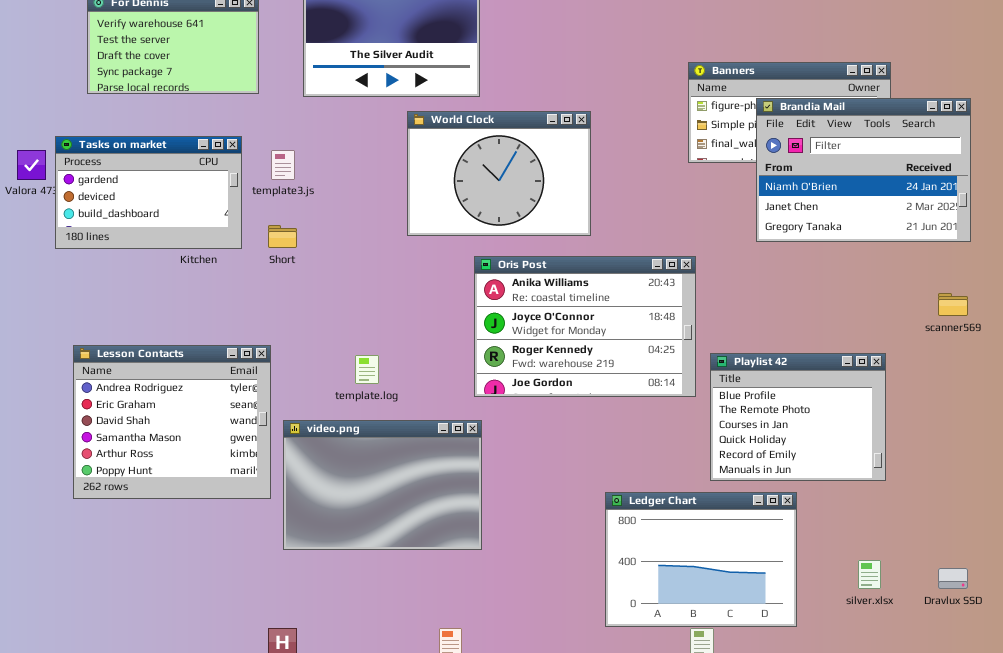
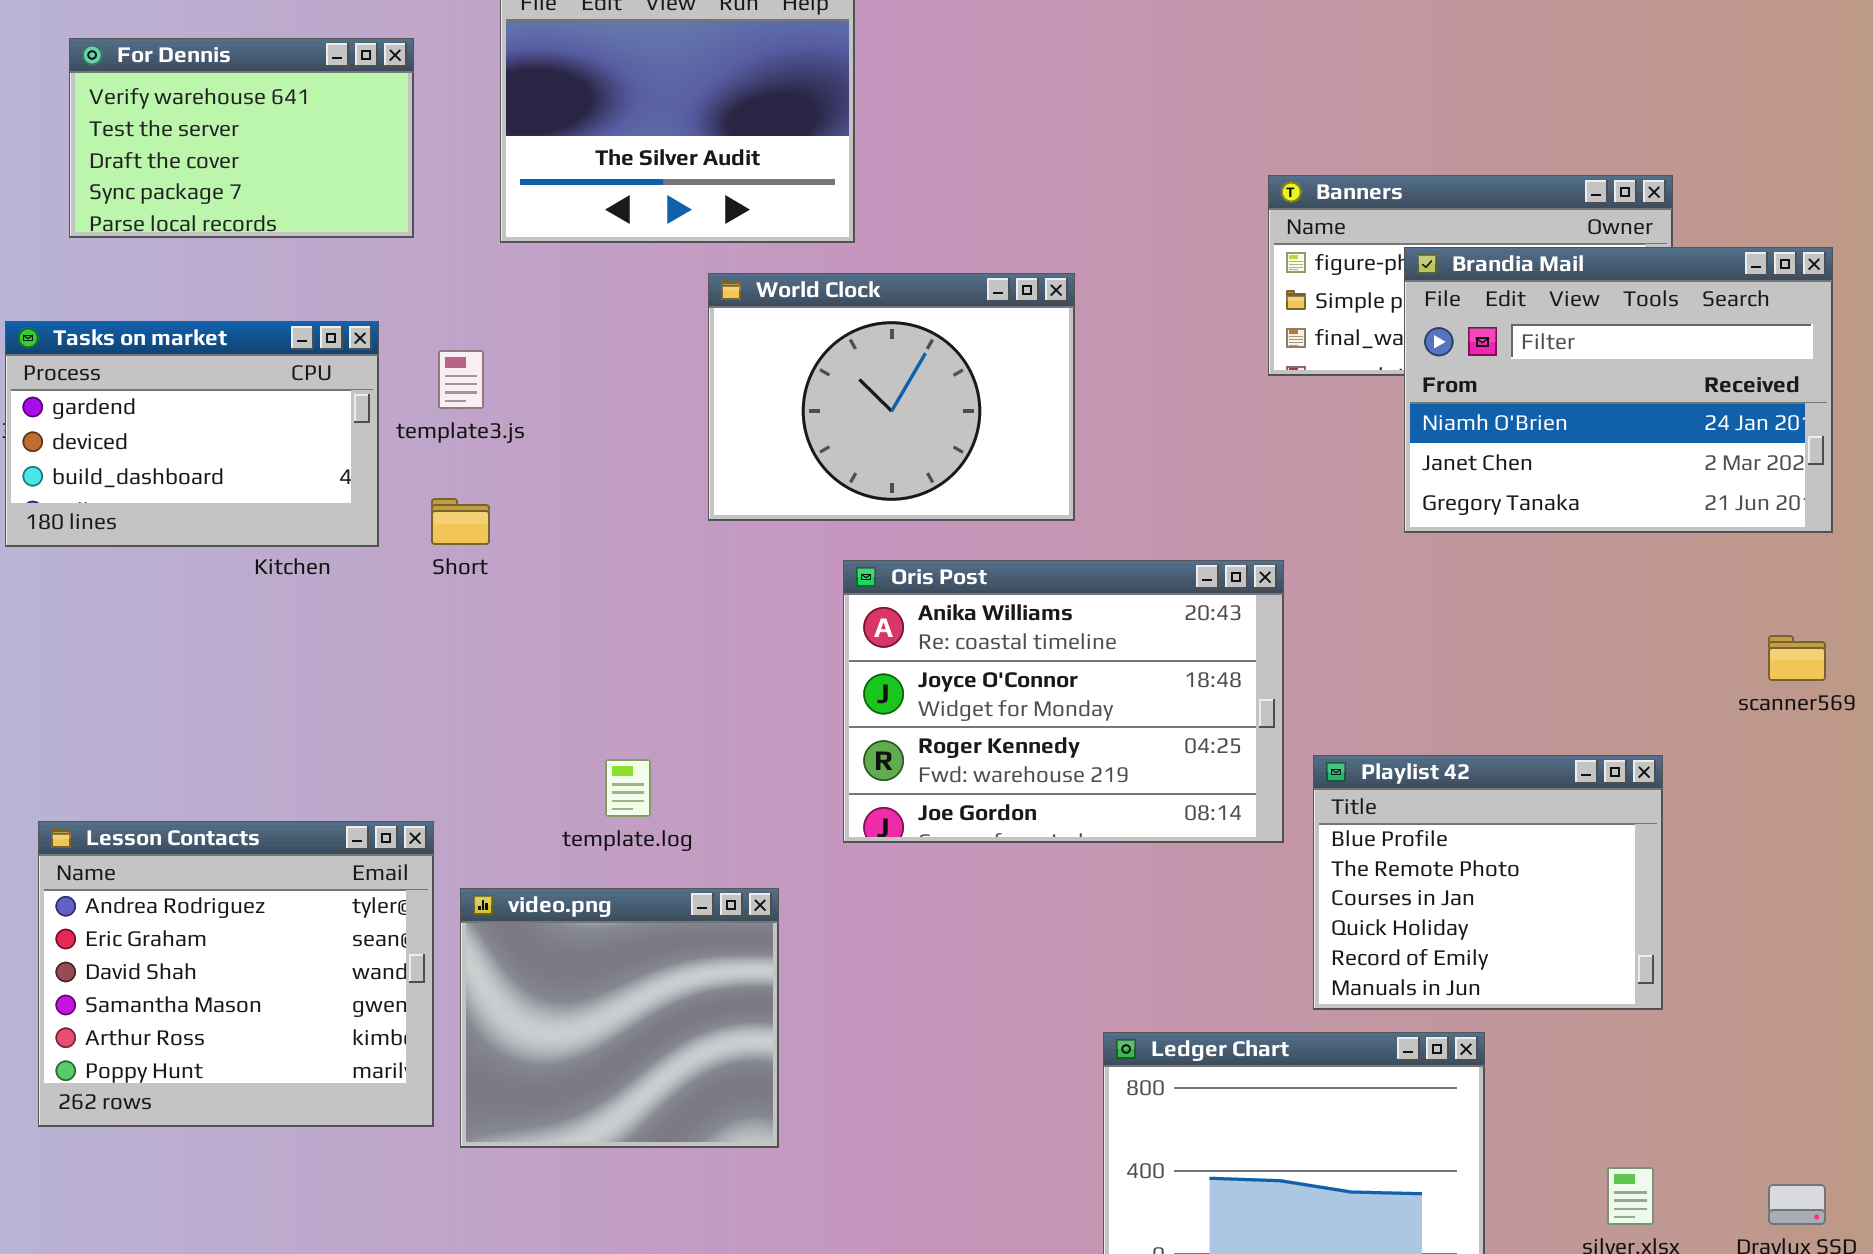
Lesson Contacts: [73,345,271,499] -> [38,821,434,1127], moved
video.png: [283,420,482,550] -> [460,888,779,1148], resized

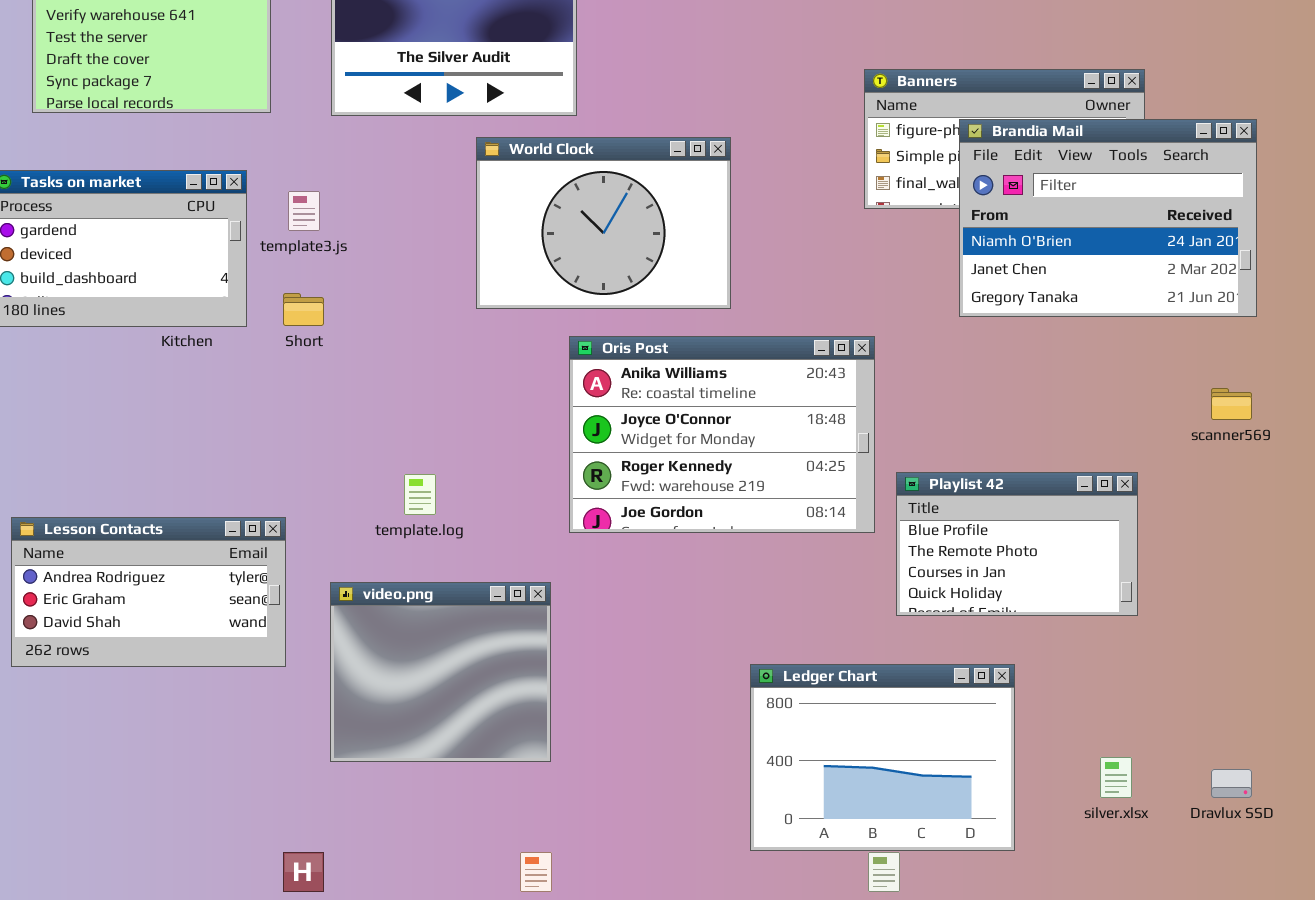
Playlist 42: [1313,755,1663,1010] -> [896,472,1138,616], resized
Lesson Contacts: [38,821,434,1127] -> [11,517,286,667], resized
video.png: [460,888,779,1148] -> [330,582,551,762], moved

